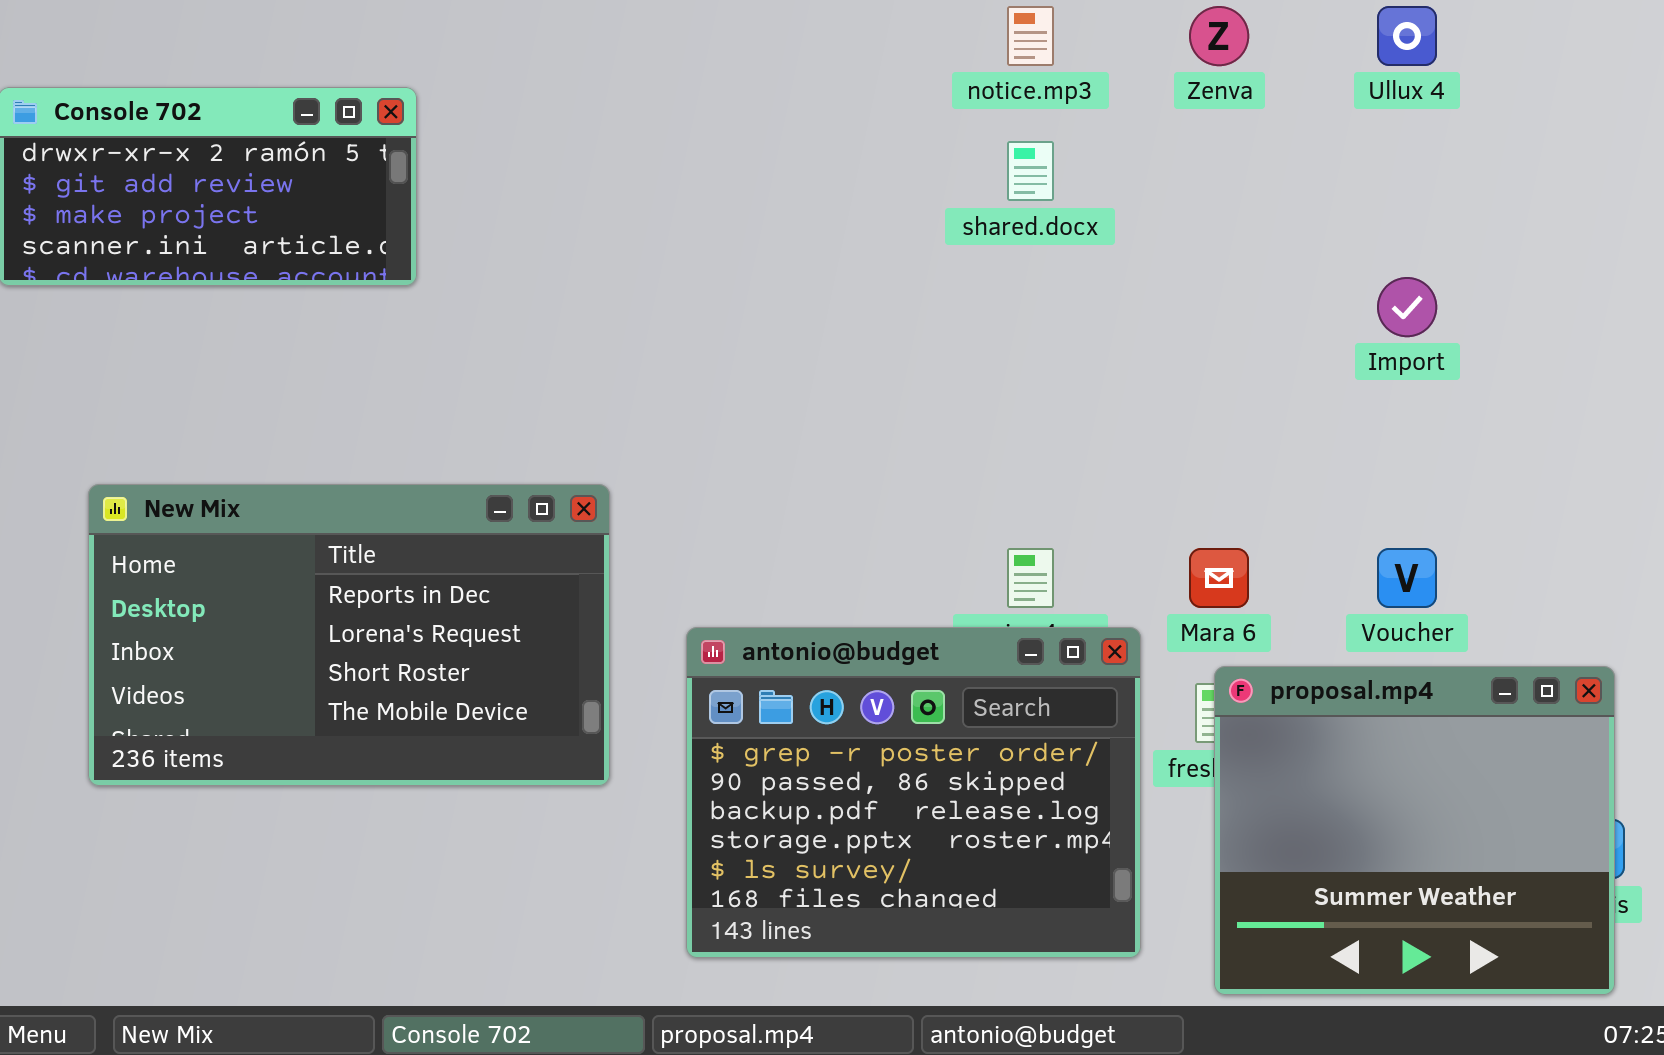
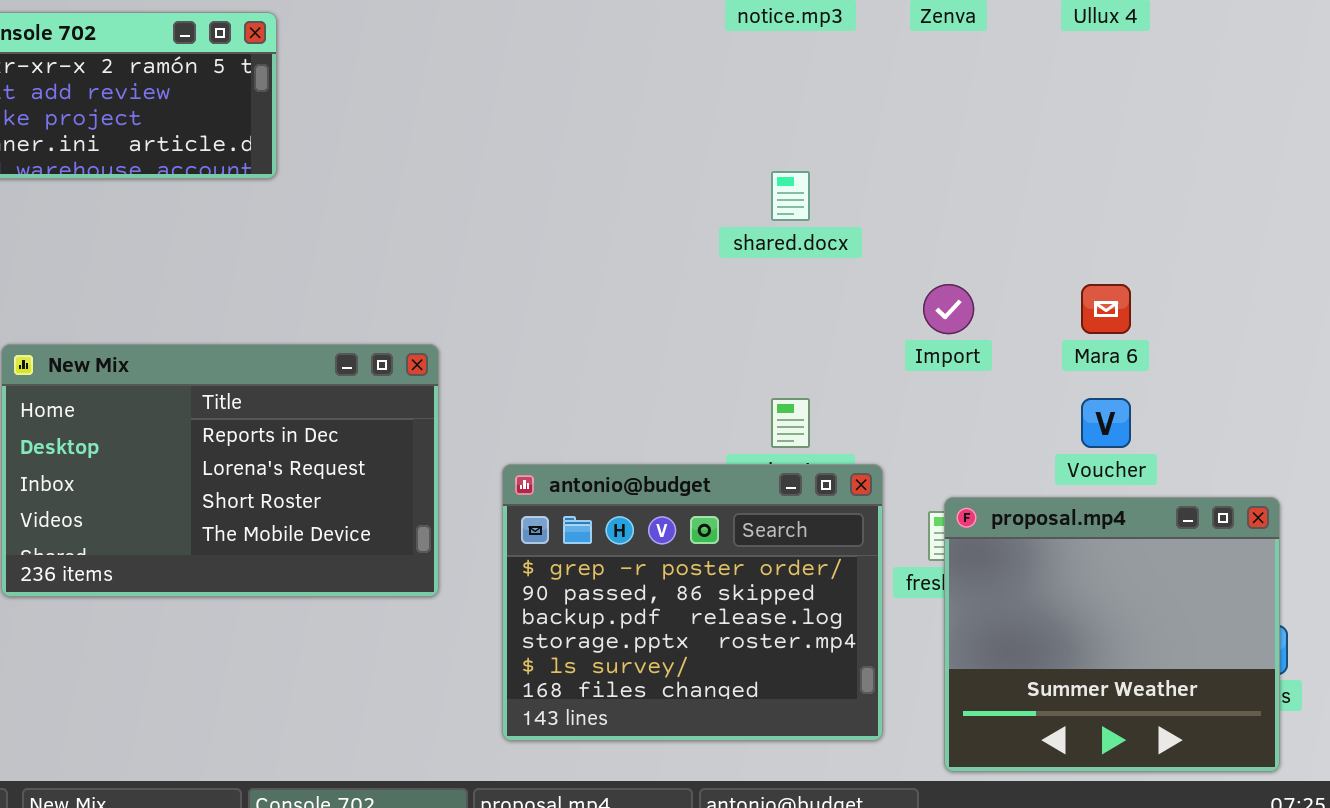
shared.docx: [1007,141,1054,201] -> [771,171,810,221], moved
Import: [1377,277,1437,337] -> [923,284,974,334], moved
Mara 6: [1189,548,1249,608] -> [1081,284,1131,334], moved

